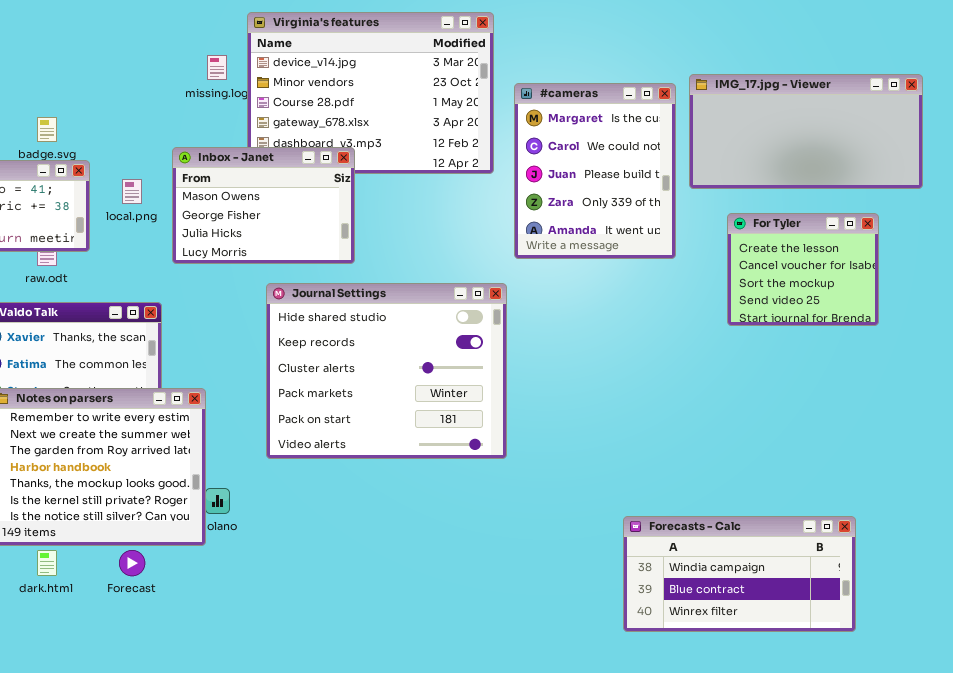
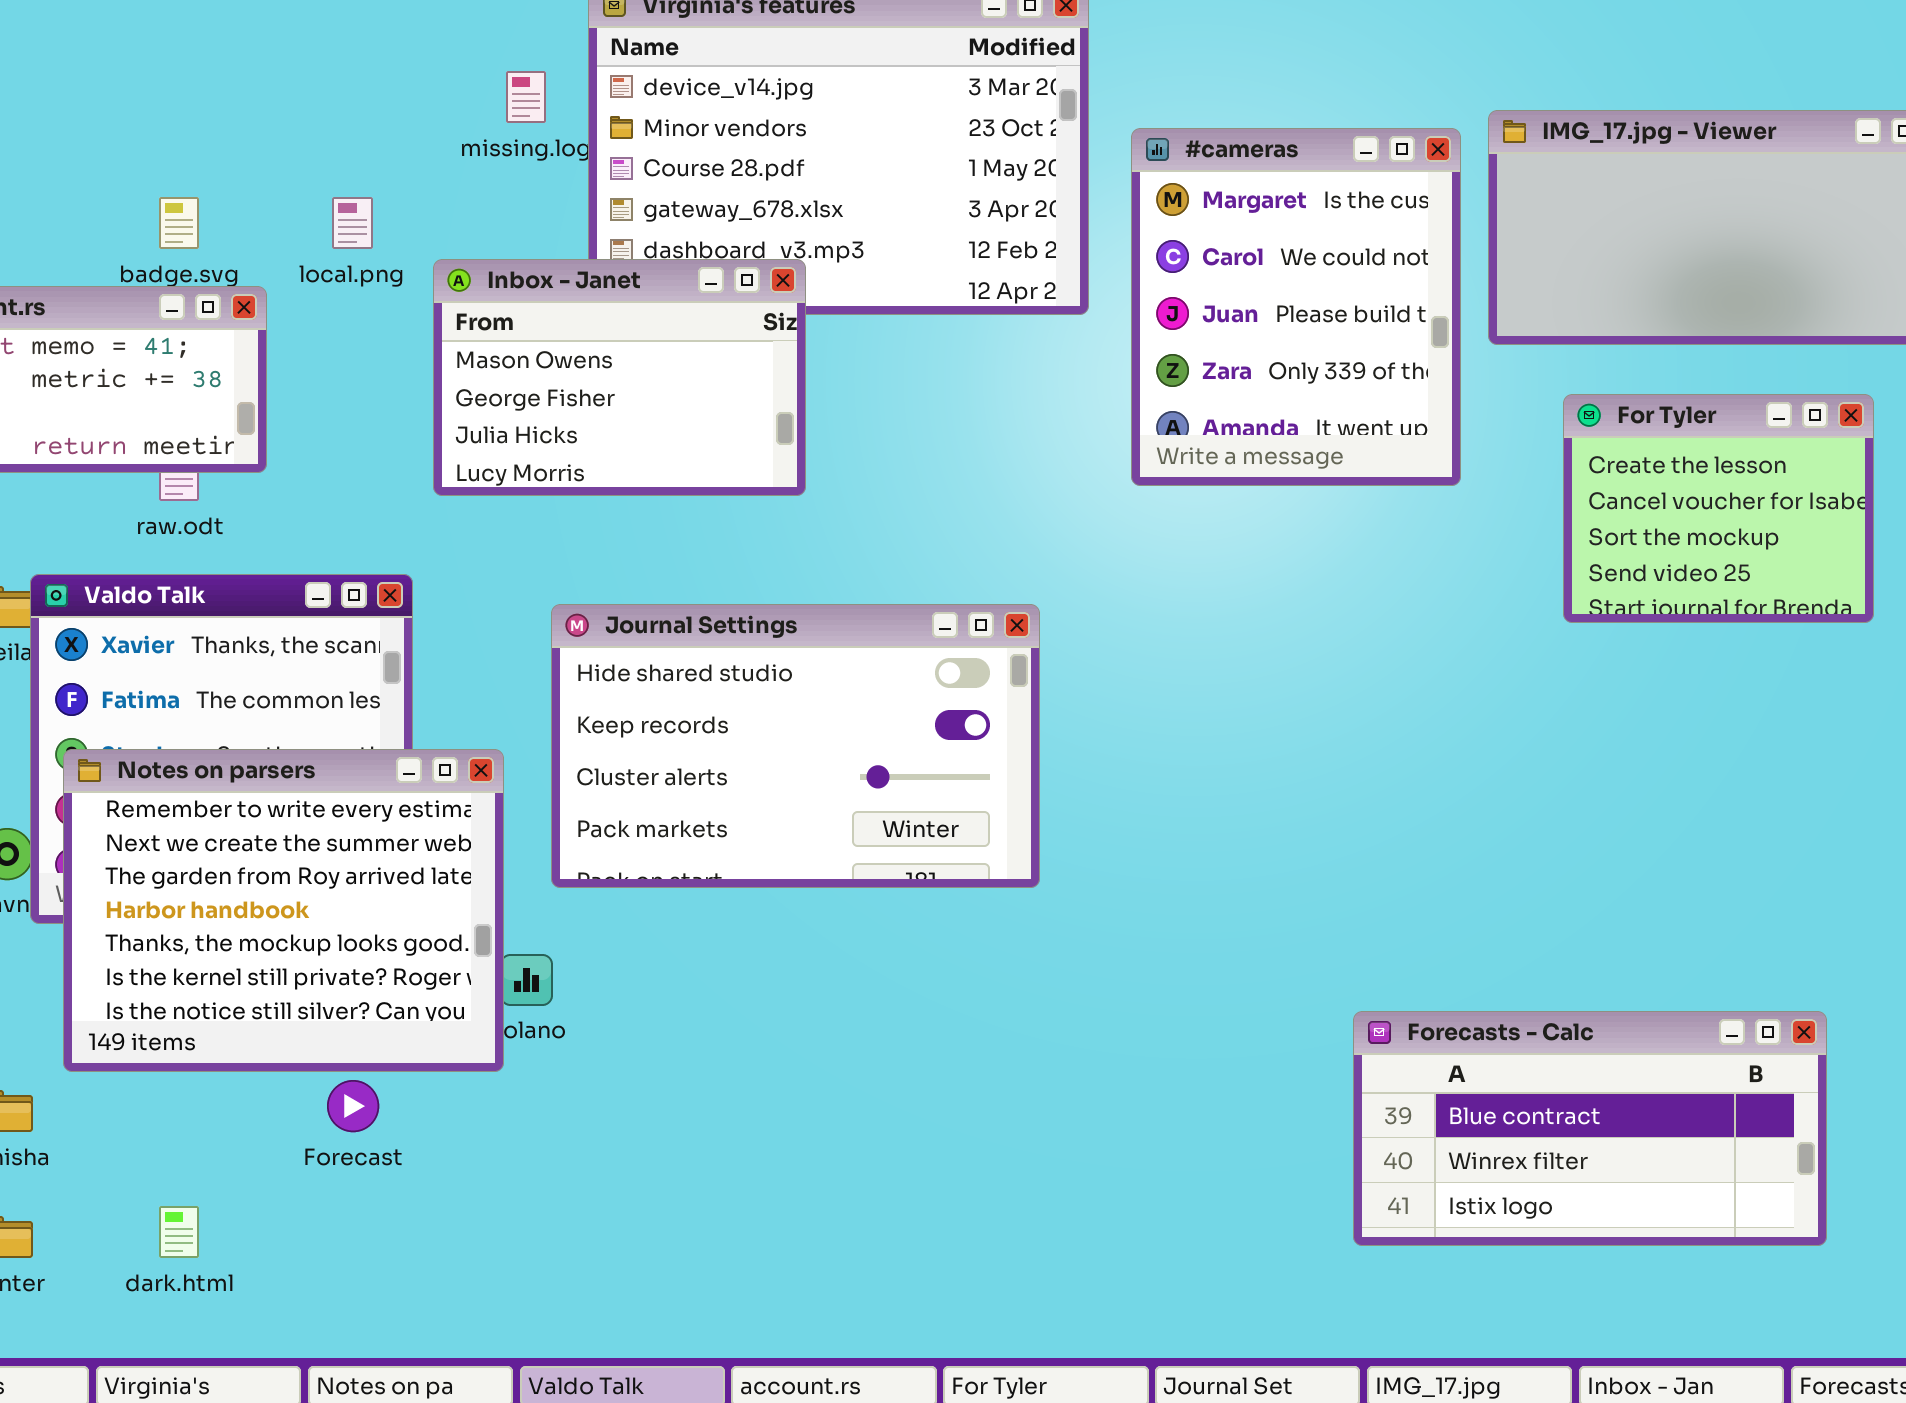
local.png: [122,179,142,204] -> [332,197,373,249], moved
Journal Settings: [266,283,507,459] -> [551,604,1040,888], moved, resized
Forecasts - Calc: [623,516,856,632] -> [1353,1011,1827,1246], scrolled down 1 row
dark.html: [37,550,57,576] -> [159,1206,199,1258], moved

